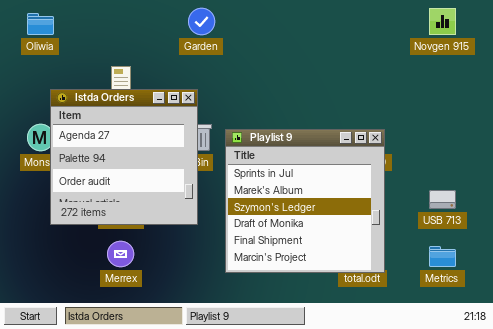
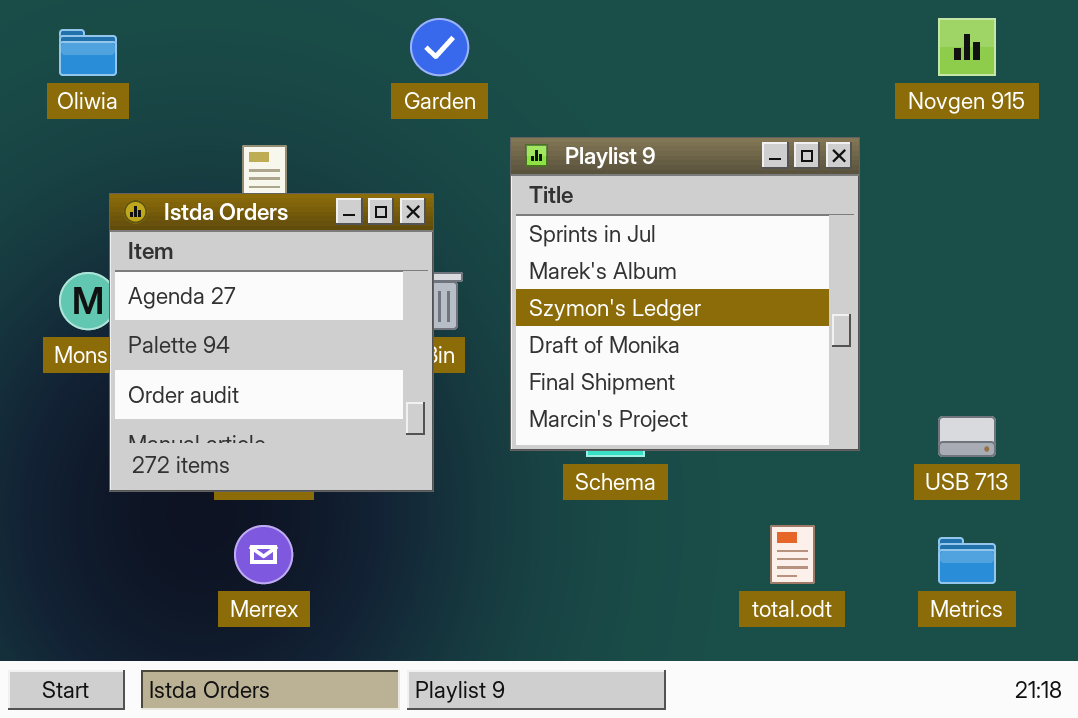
Playlist 9: [225,129,385,273] -> [510,137,860,451], moved

